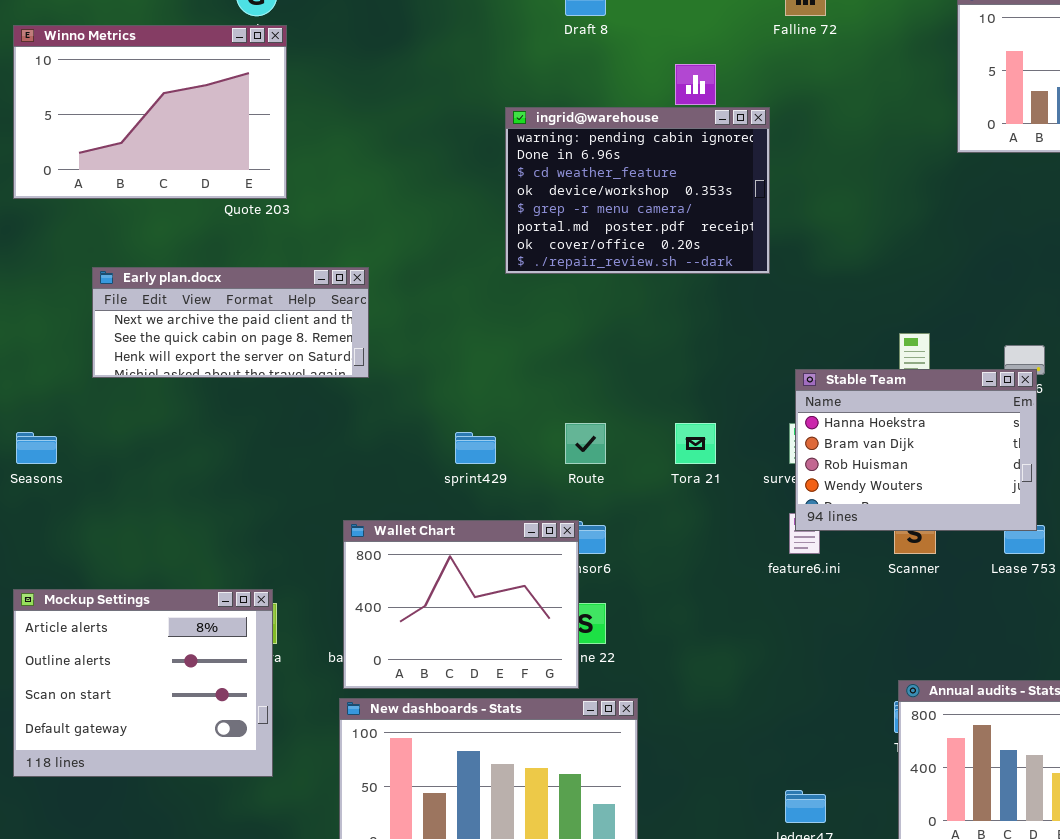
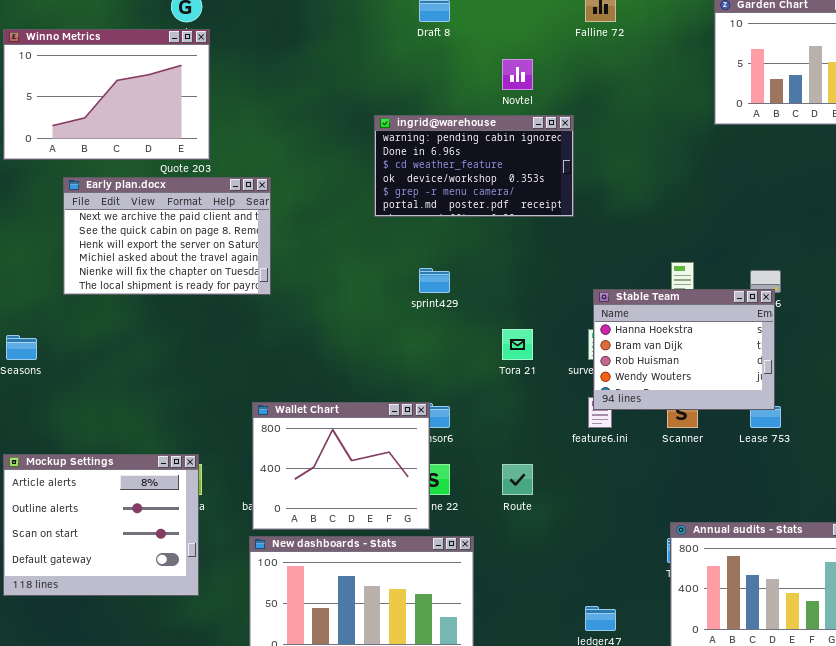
ingrid@warehouse: [505,107,770,274] -> [374,115,574,217], resized
Early plan.docx: [92,267,369,378] -> [63,177,271,295], resized
Route: [565,423,606,464] -> [502,464,533,495], moved
sprint429: [455,432,496,464] -> [419,268,450,293], moved

